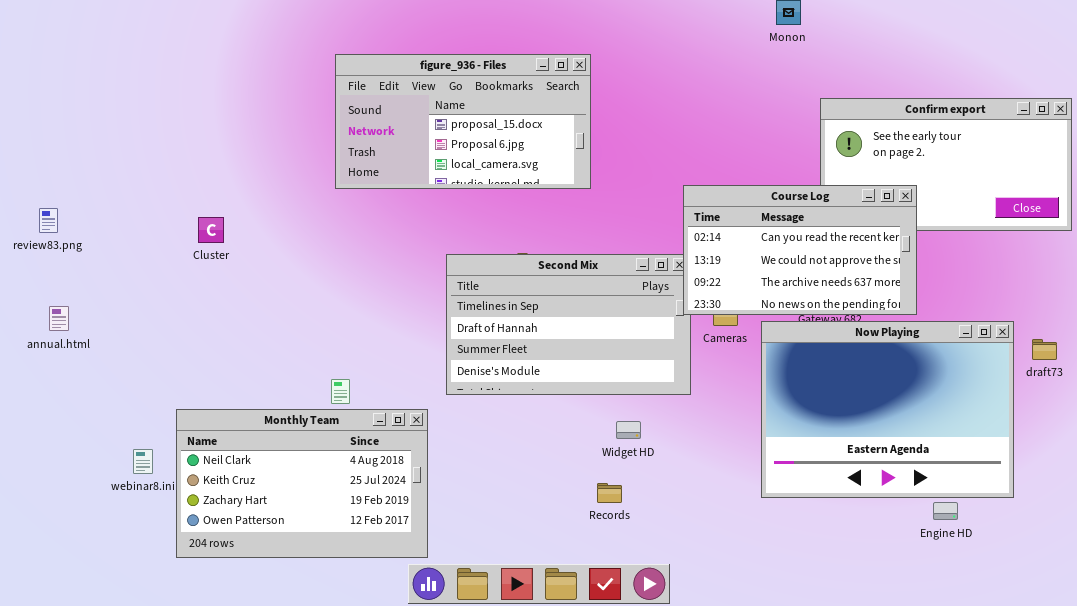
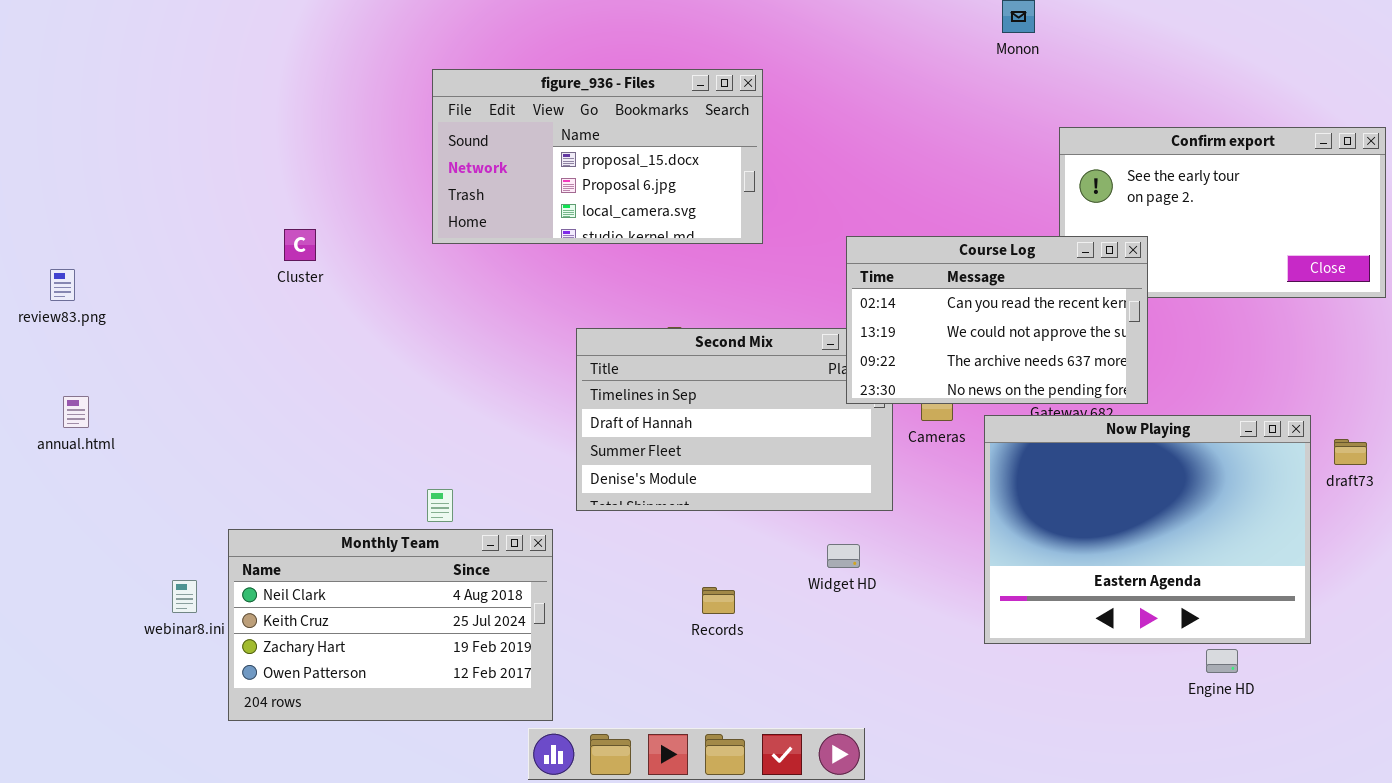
Course Log: [683,185,917,315] -> [846,236,1148,404], moved
Cluster: [198,217,224,243] -> [284,229,316,261], moved
Widget HD: [616,421,641,439] -> [827,544,860,568], moved
Records: [597,483,622,503] -> [702,587,735,614], moved

